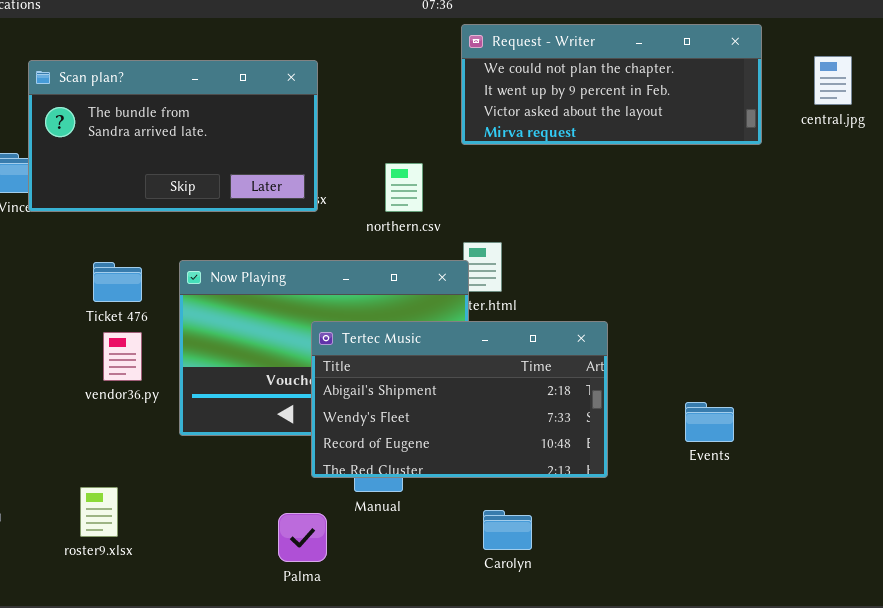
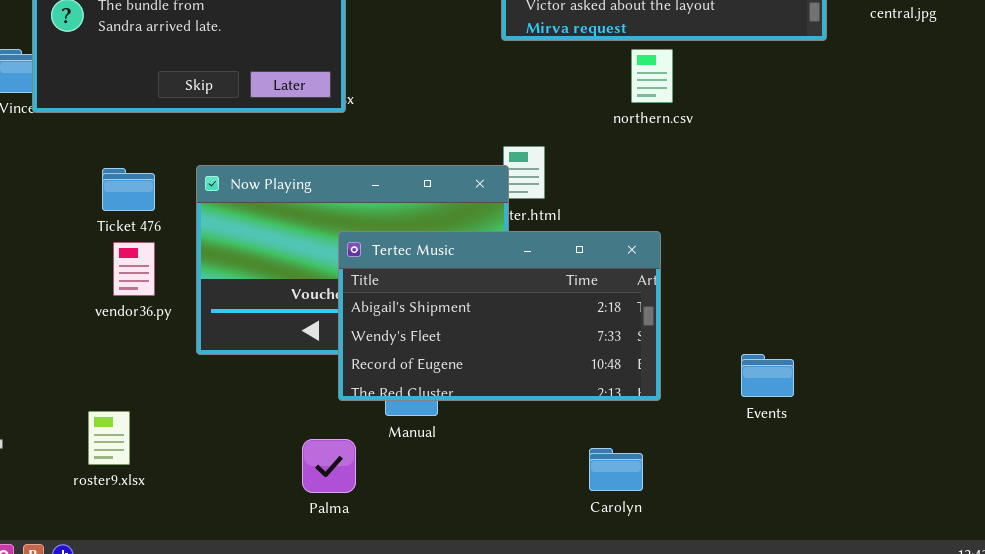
northern.csv: [385,163,423,212] -> [631,49,673,103], moved
Events: [685,402,734,442] -> [741,354,794,397], moved
Carolyn: [483,510,532,550] -> [589,448,643,491], moved

